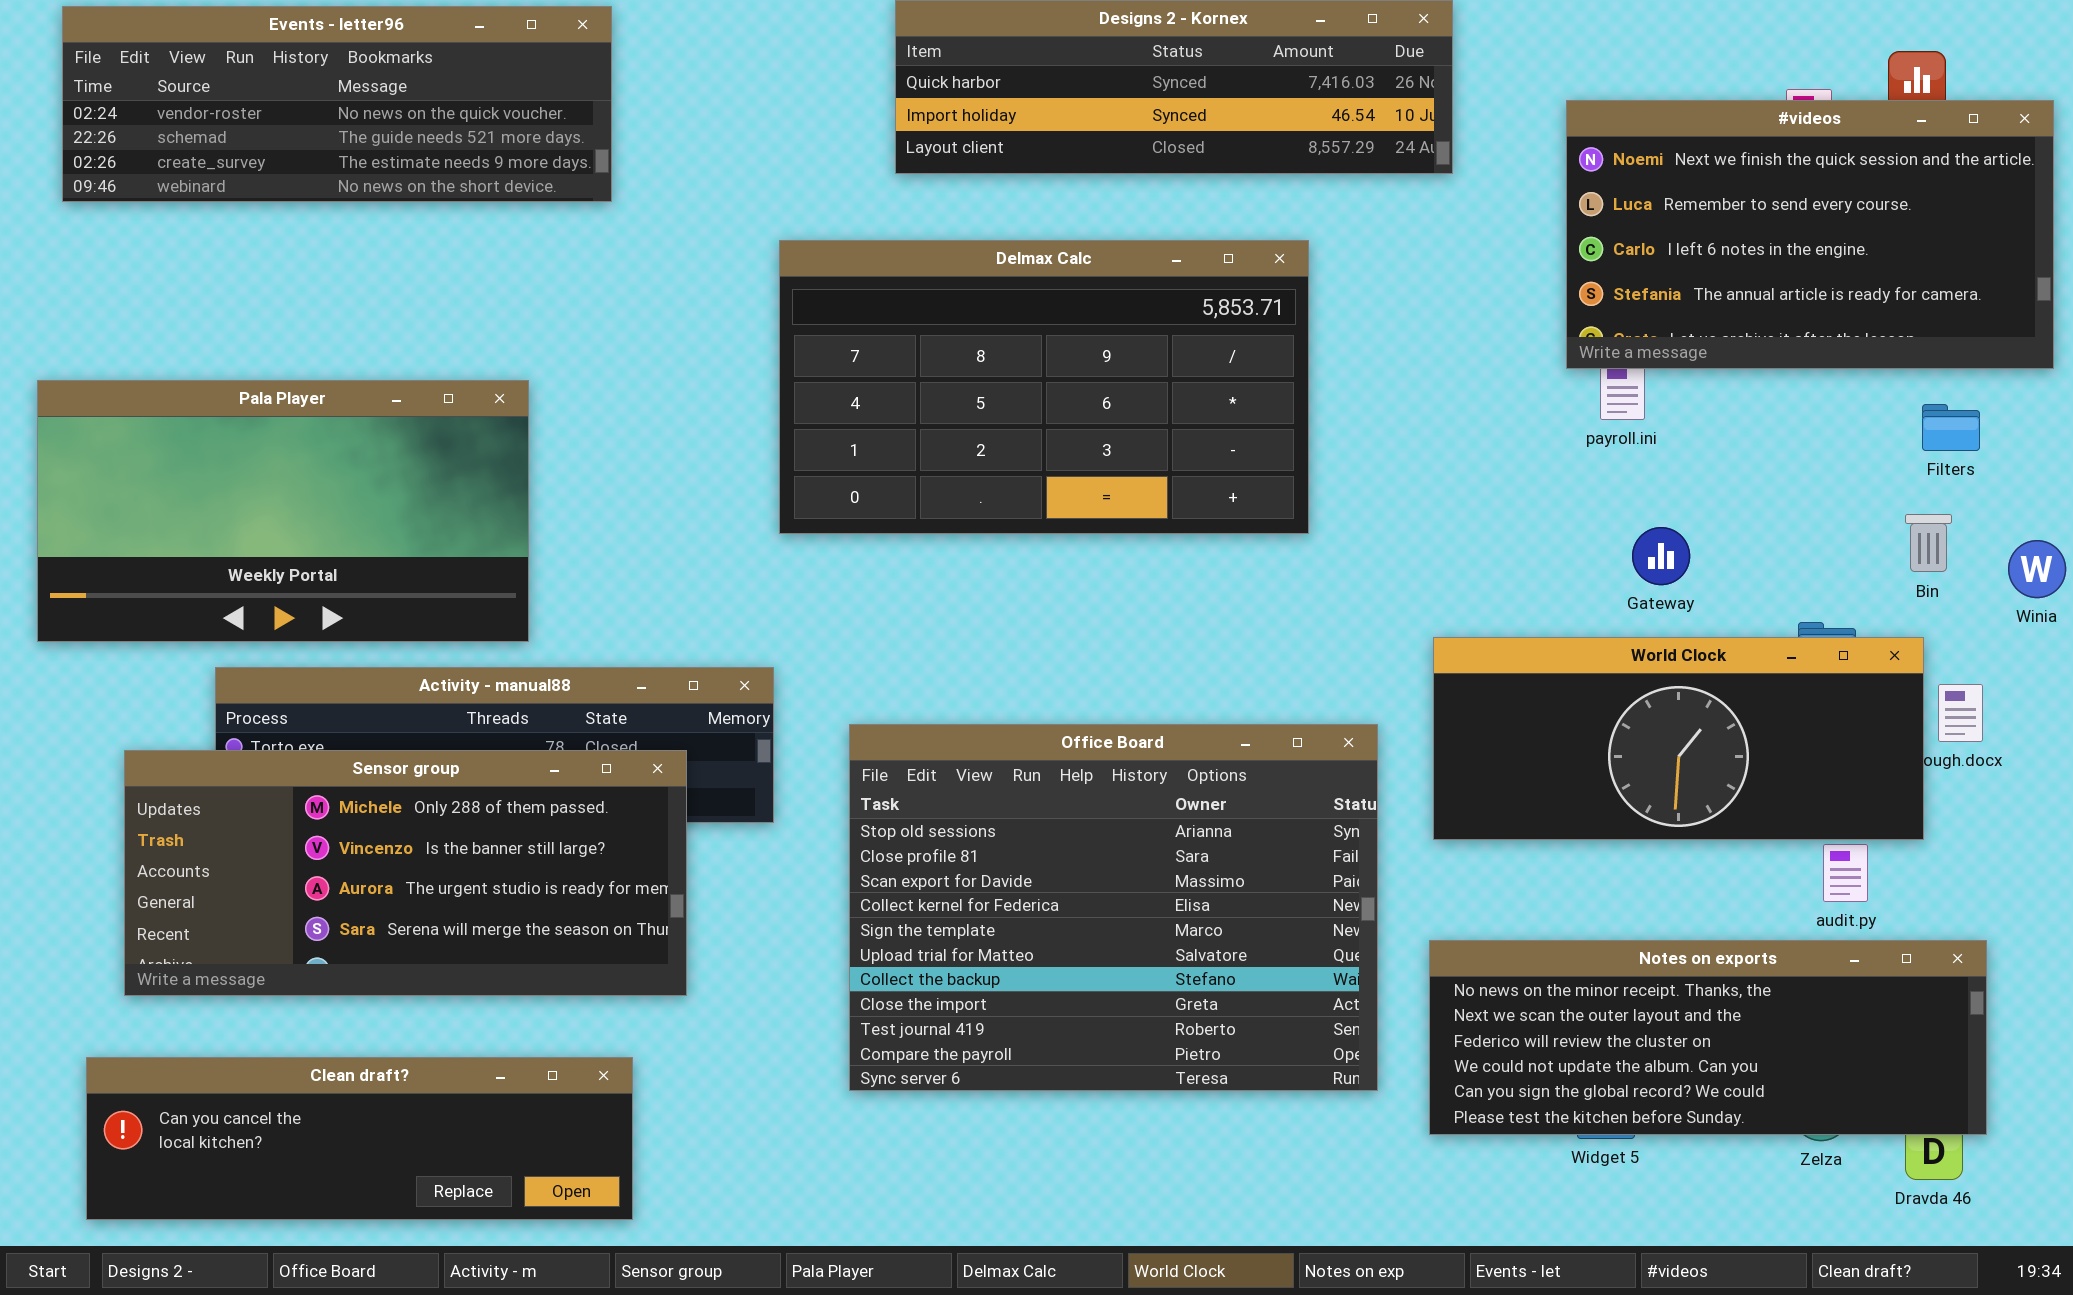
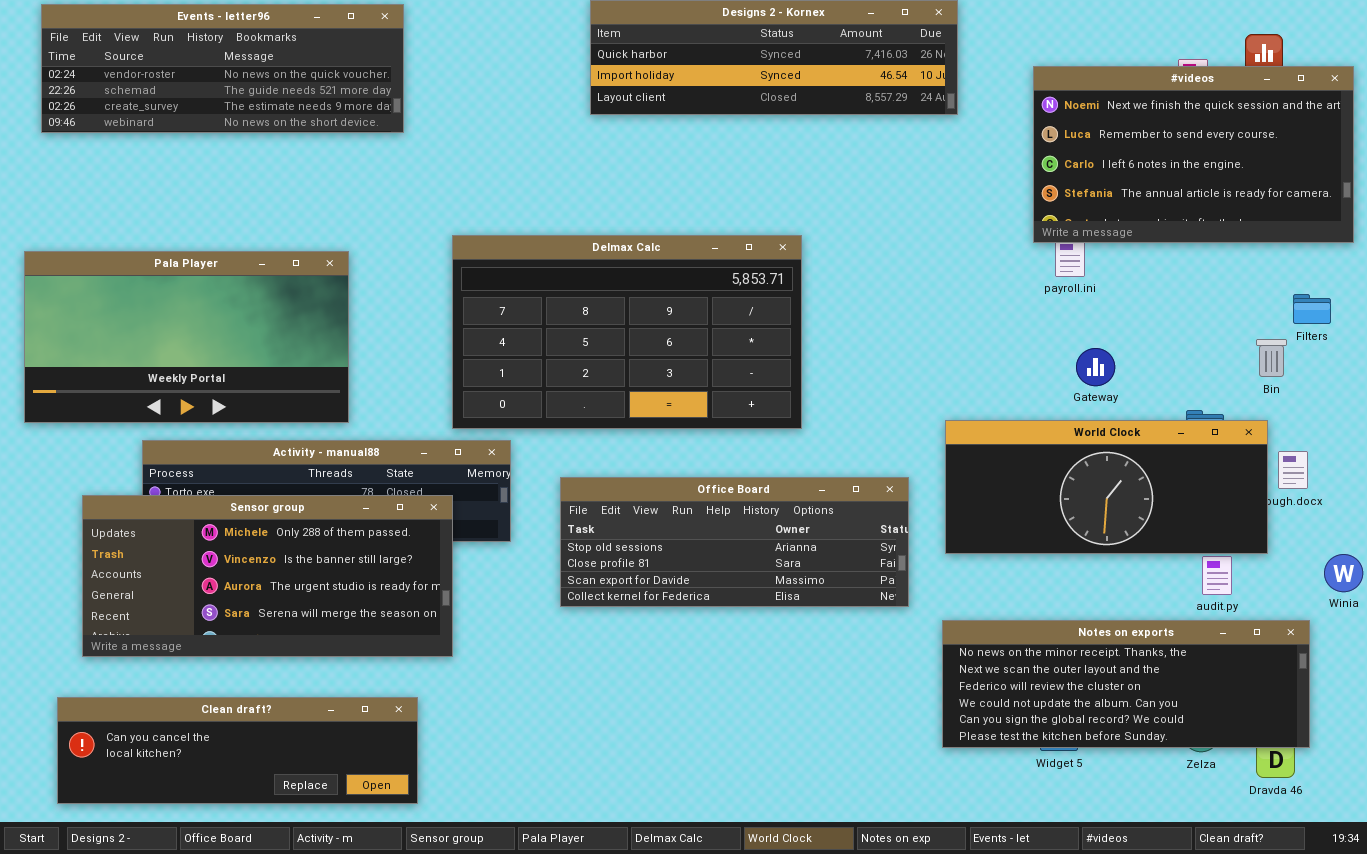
Delmax Calc: [779,240,1309,534] -> [452,235,802,429], moved
Filters: [1922,404,1980,451] -> [1293,294,1331,324], moved
Winia: [2008,540,2066,598] -> [1324,554,1363,592], moved
Office Board: [849,724,1378,1091] -> [560,477,909,607], resized

